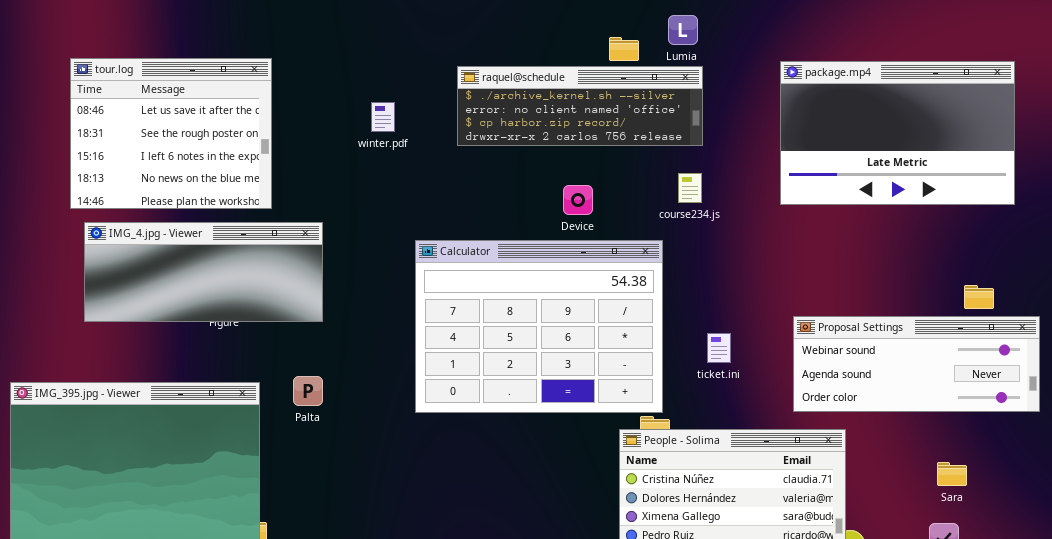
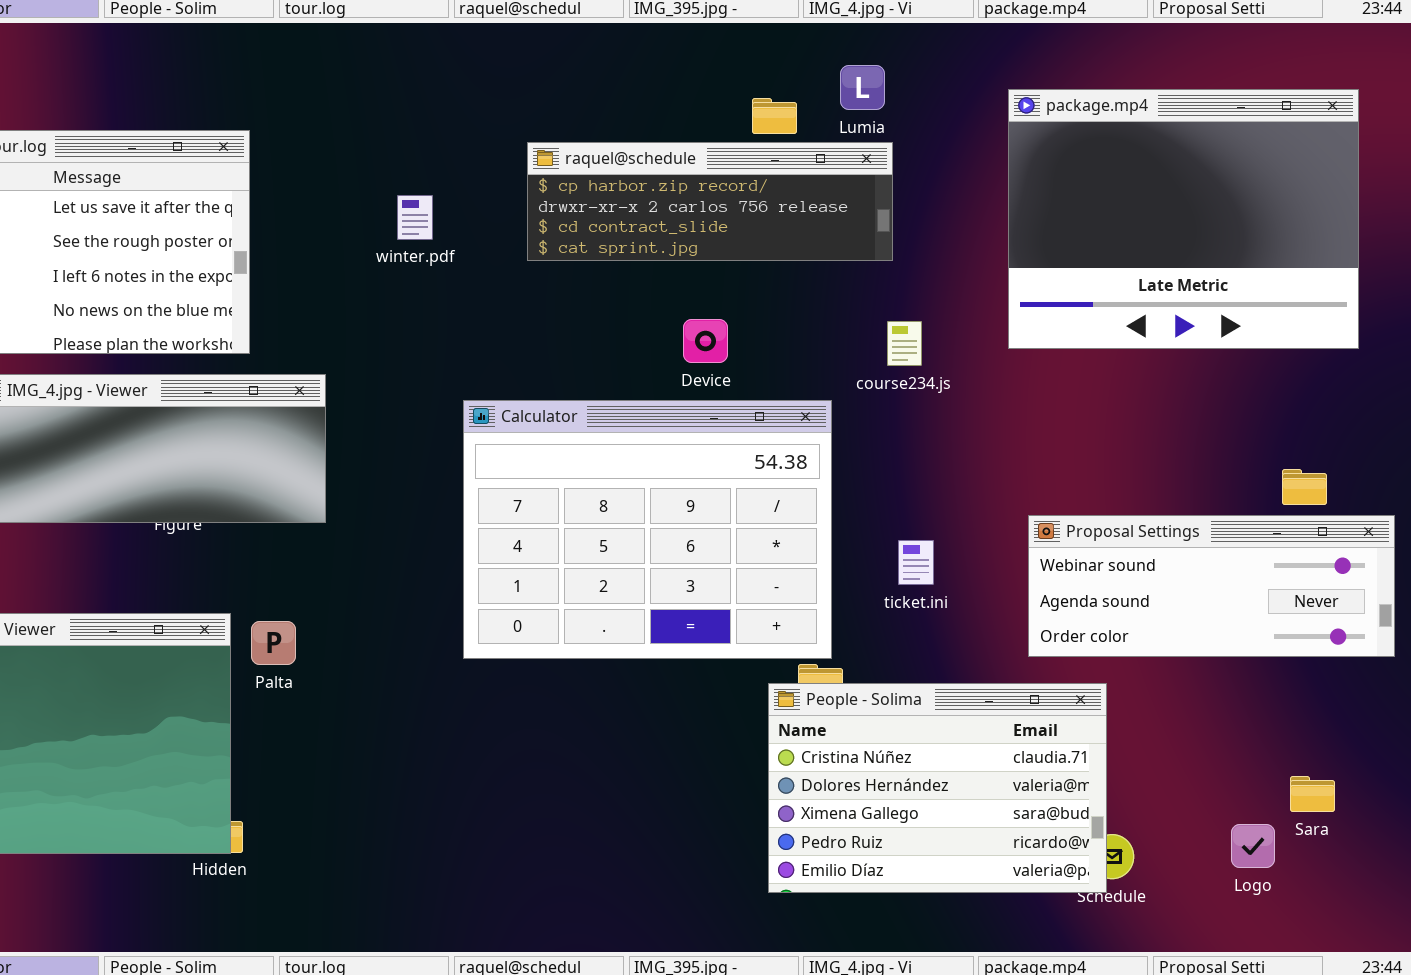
package.mp4: [780,61,1015,205] -> [1008,89,1359,349], resized
raquel@schedule: [457,66,703,146] -> [527,142,893,261], scrolled down 2 rows
course234.js: [678,173,702,203] -> [887,321,922,366], moved
Palta: [293,376,323,406] -> [251,621,296,665], moved
Sara: [937,462,967,486] -> [1290,776,1335,812], moved

